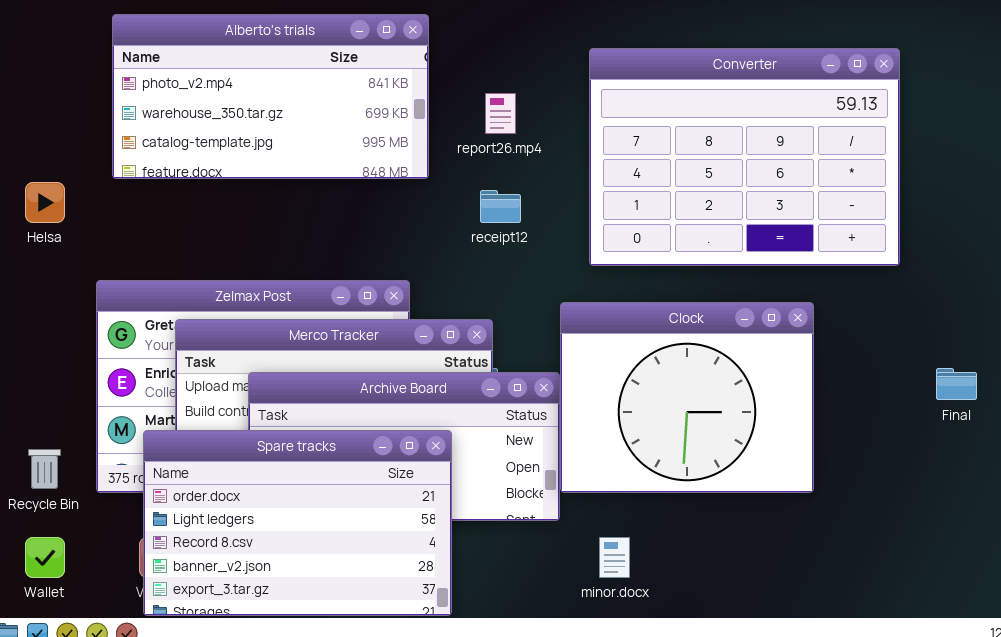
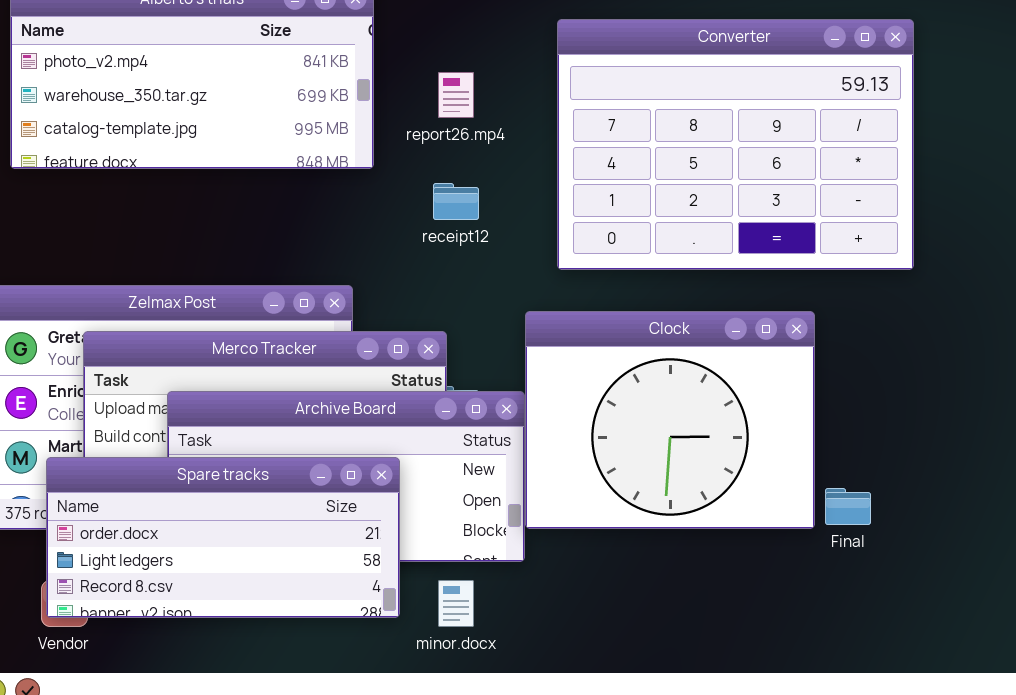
Final: [936,368,977,400] -> [825,488,871,525], moved
Spare tracks: [143,430,452,616] -> [46,457,400,618], resized
minor.docx: [599,537,630,578] -> [438,580,474,627], moved

